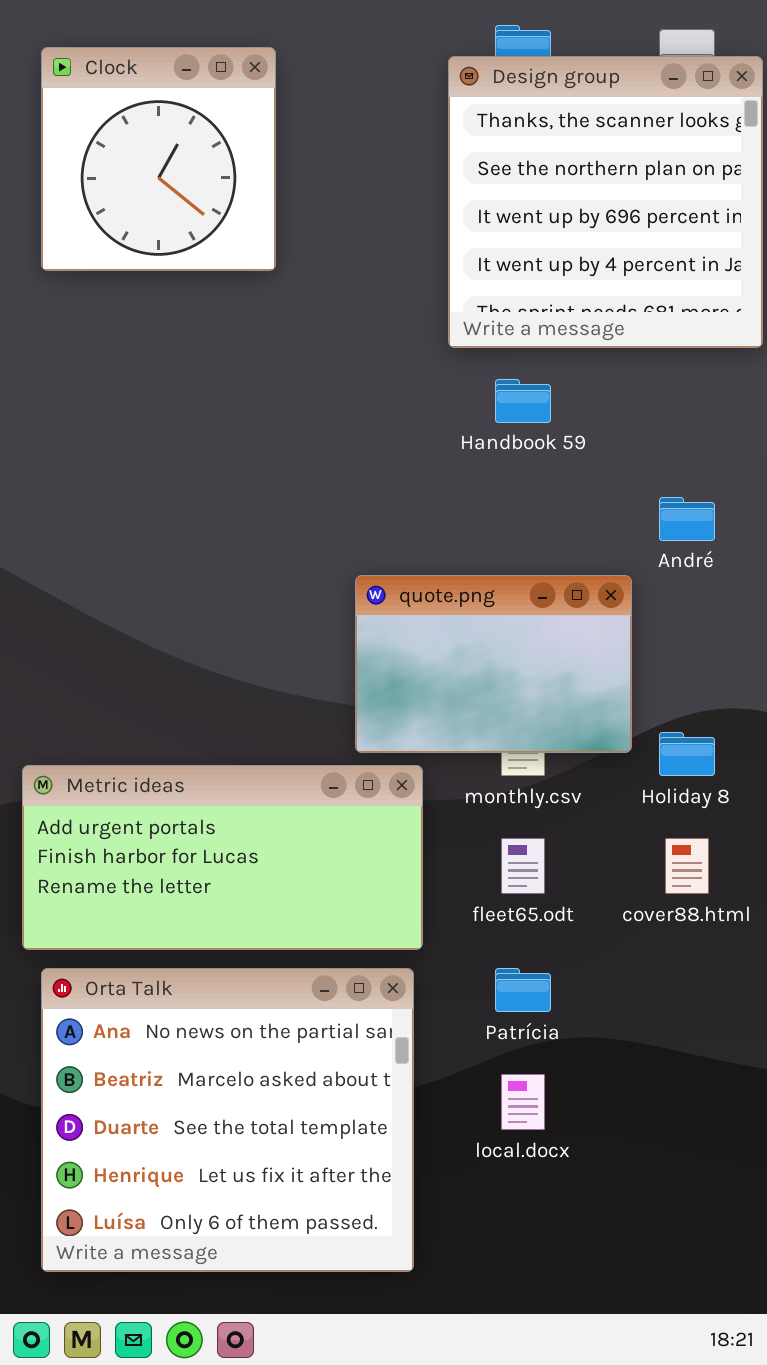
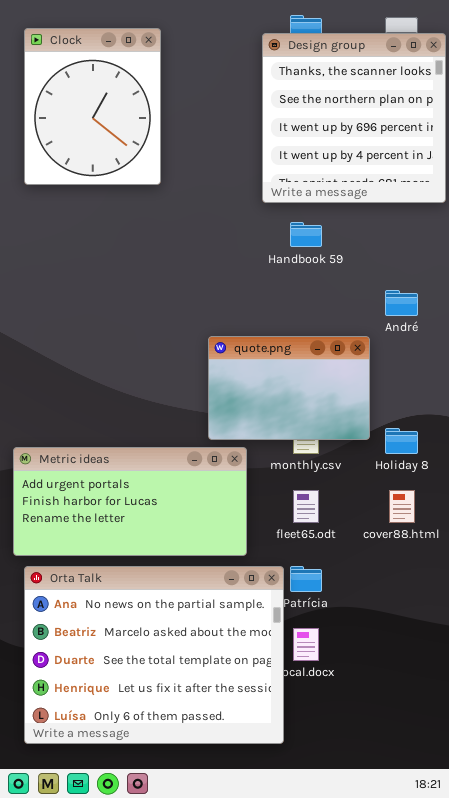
Clock: [41,47,276,271] -> [24,28,161,185], resized
Orta Talk: [41,968,414,1272] -> [24,566,284,744], resized

